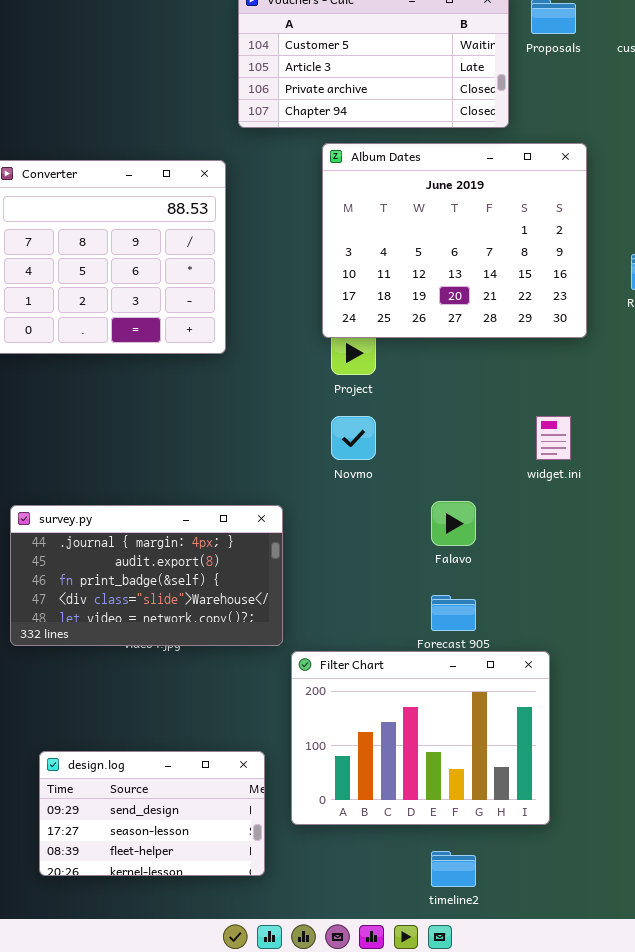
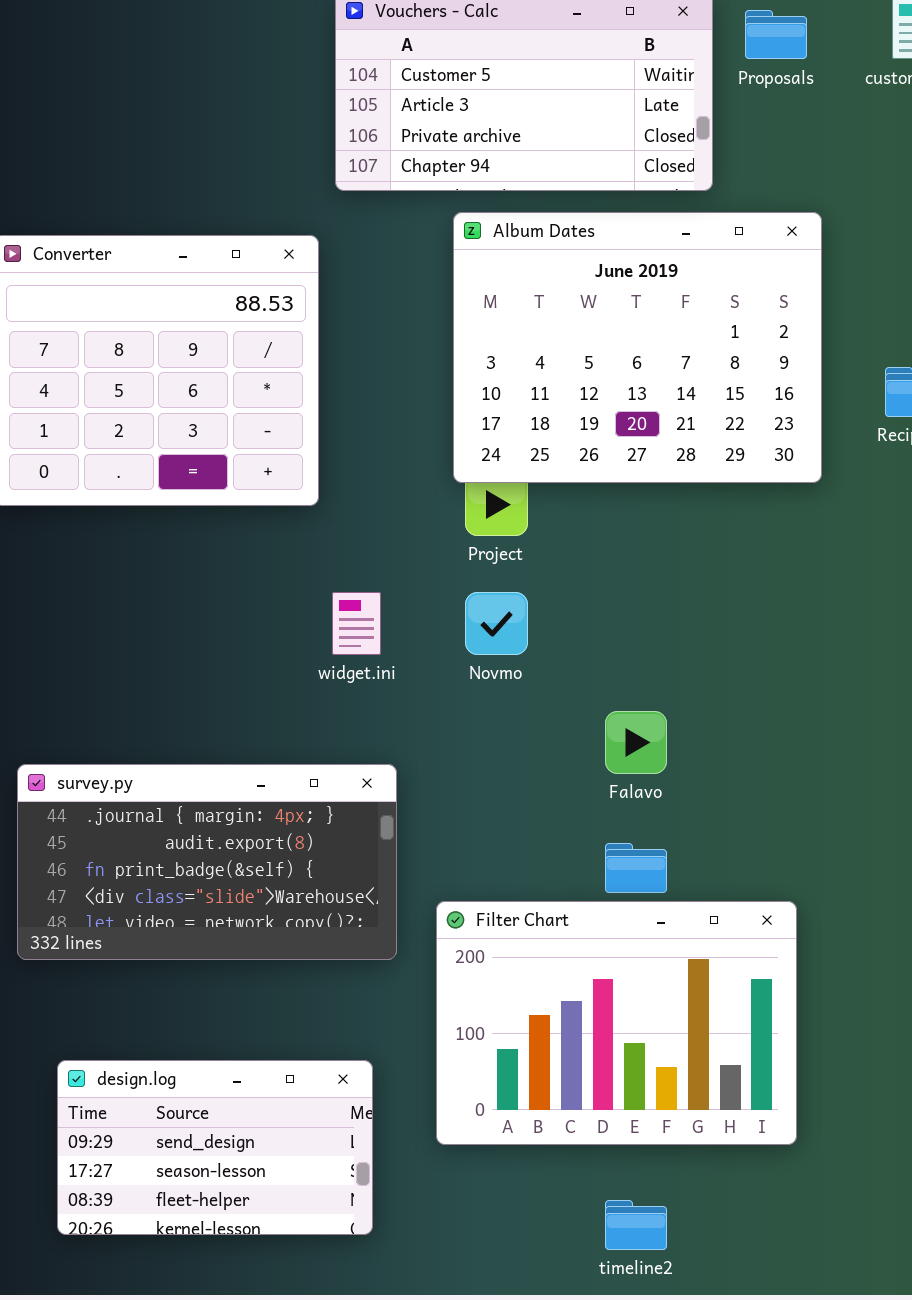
widget.ini: [536,416,571,460] -> [332,592,381,655], moved
survey.py: [10,505,283,646] -> [17,764,397,960], moved
Filter Chart: [291,651,550,825] -> [436,901,797,1145], moved

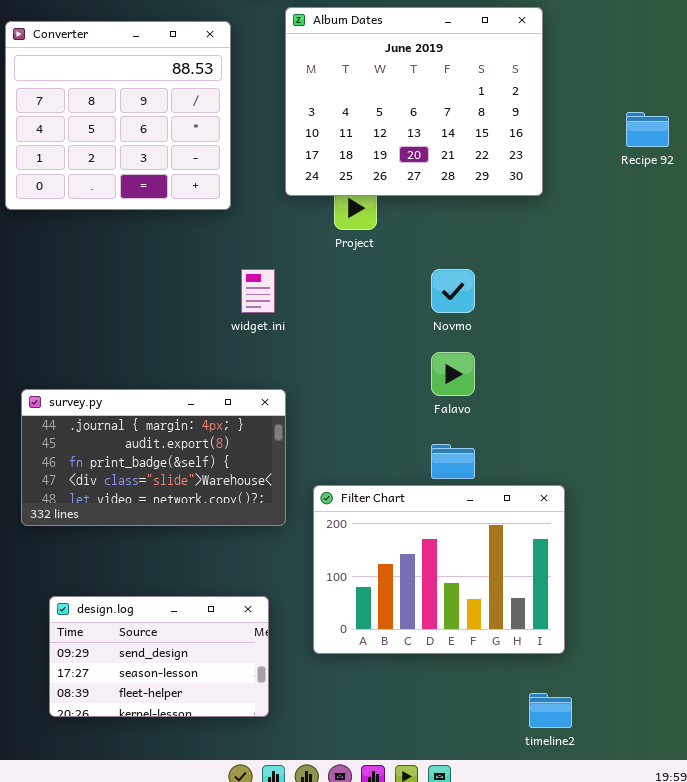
Album Dates: [453,212,822,483] -> [285,7,543,196], moved
Novmo: [465,592,528,655] -> [431,269,475,313], moved
timeline2: [605,1200,667,1250] -> [529,693,572,728], moved

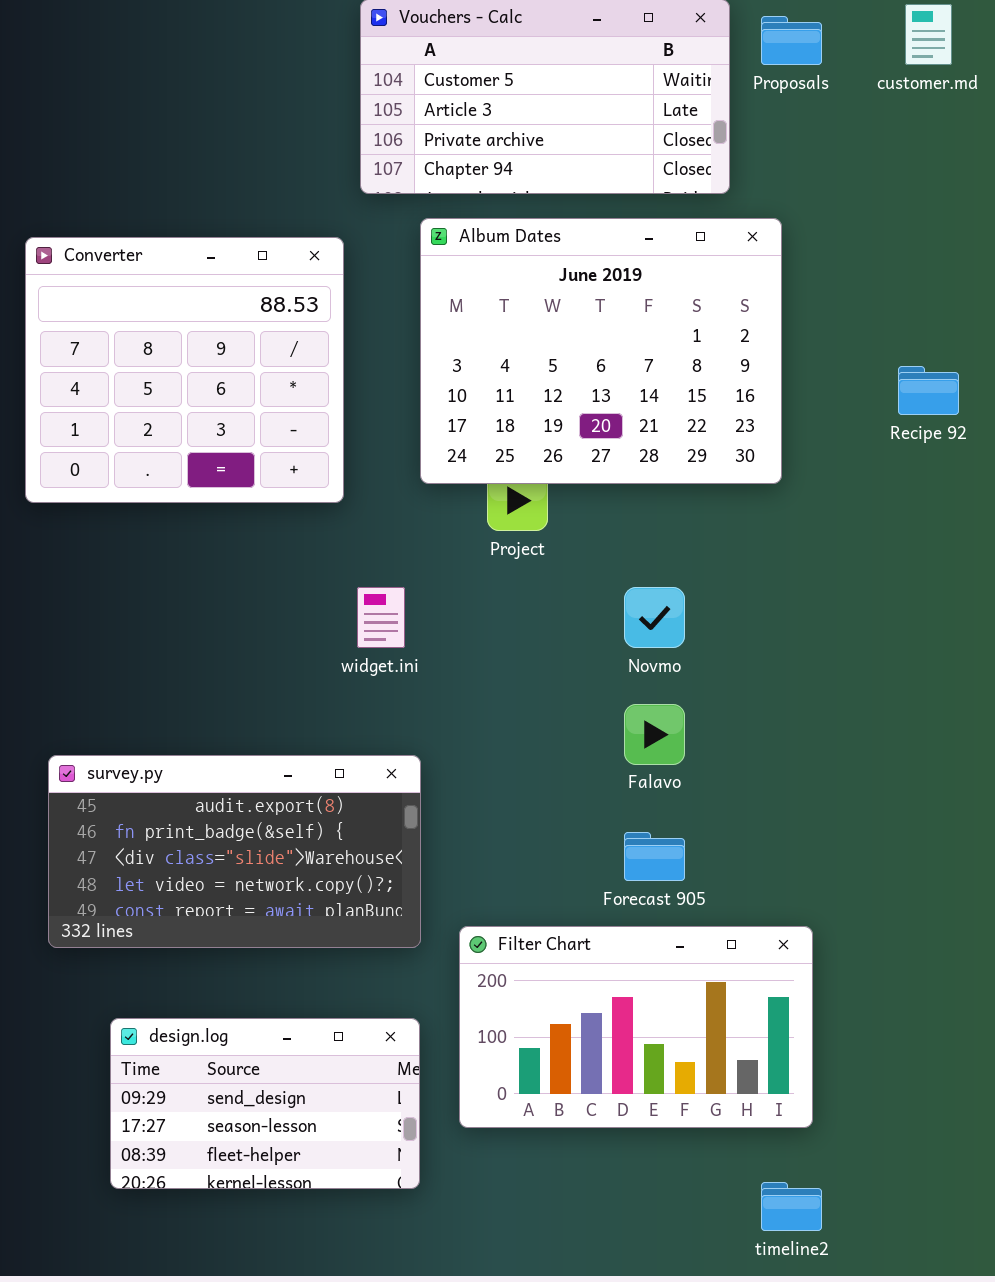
survey.py: [21,389,286,526] -> [48,755,421,948], scrolled down 1 row
Filter Chart: [313,485,565,654] -> [459,926,813,1128], resized
design.log: [49,596,269,717] -> [110,1018,420,1189], moved

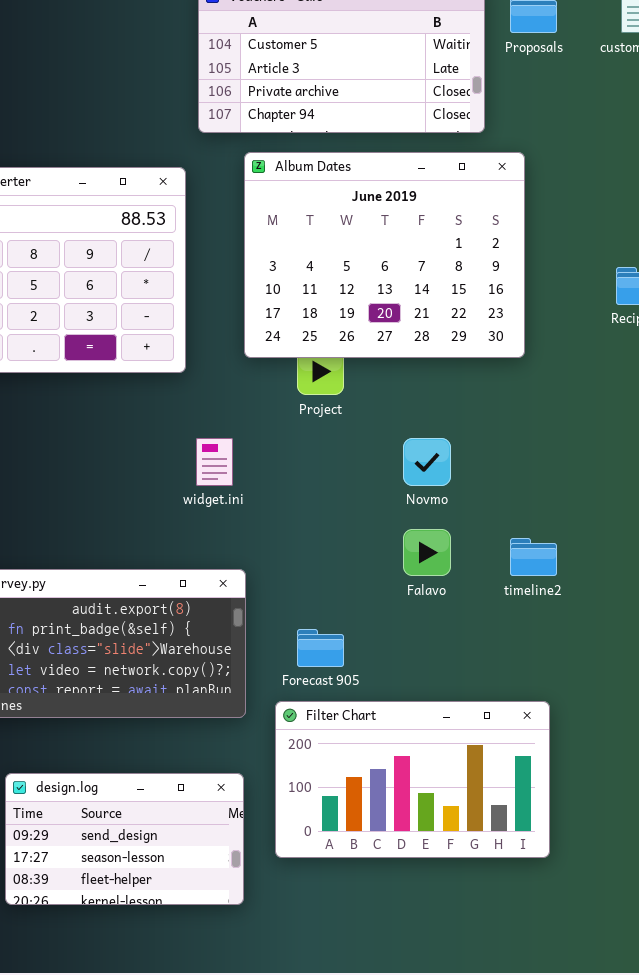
Forecast 905: [624,832,685,881] -> [297,629,344,667], moved
timeline2: [761,1182,822,1231] -> [510,538,557,576], moved

